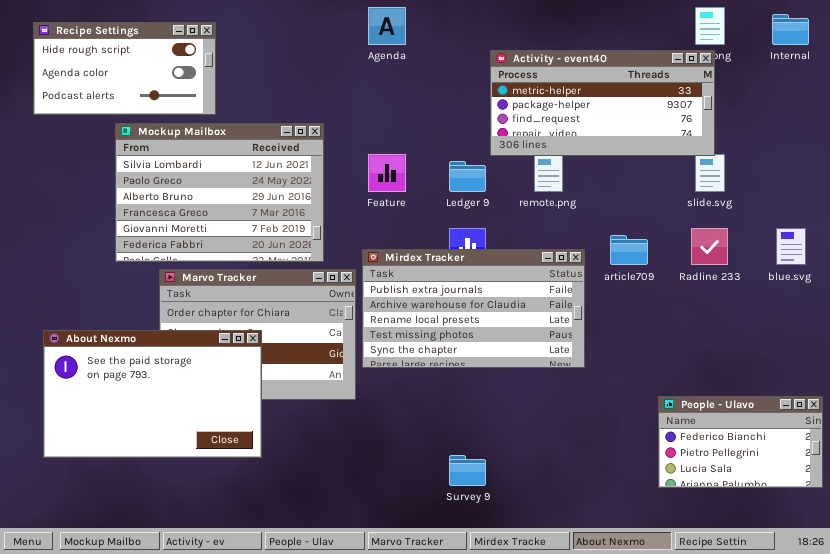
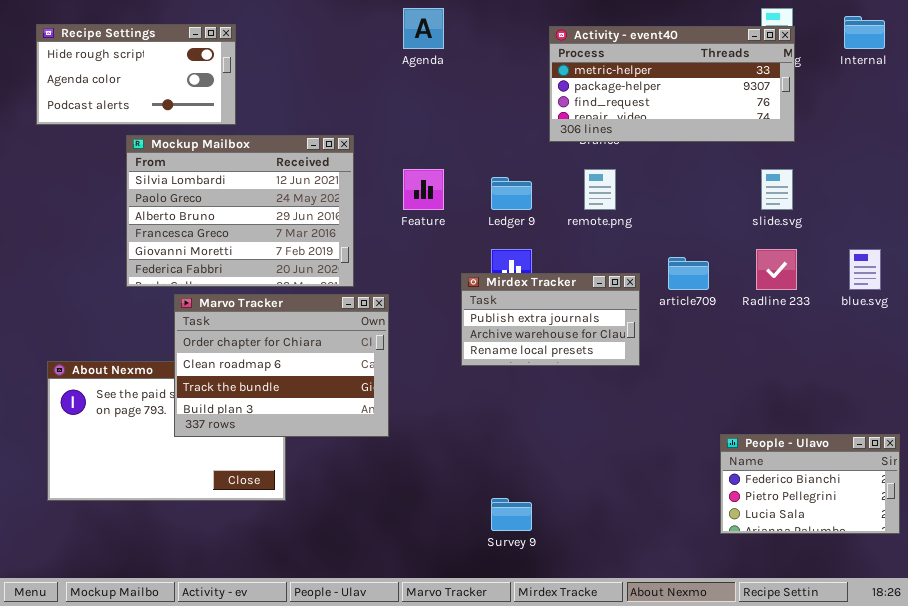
Activity - event40: [490,50,715,156] -> [549,26,795,142], moved
Mirdex Tracker: [362,249,585,368] -> [461,273,640,366], resized
Marvo Tracker: [159,269,356,400] -> [174,294,389,437], raised

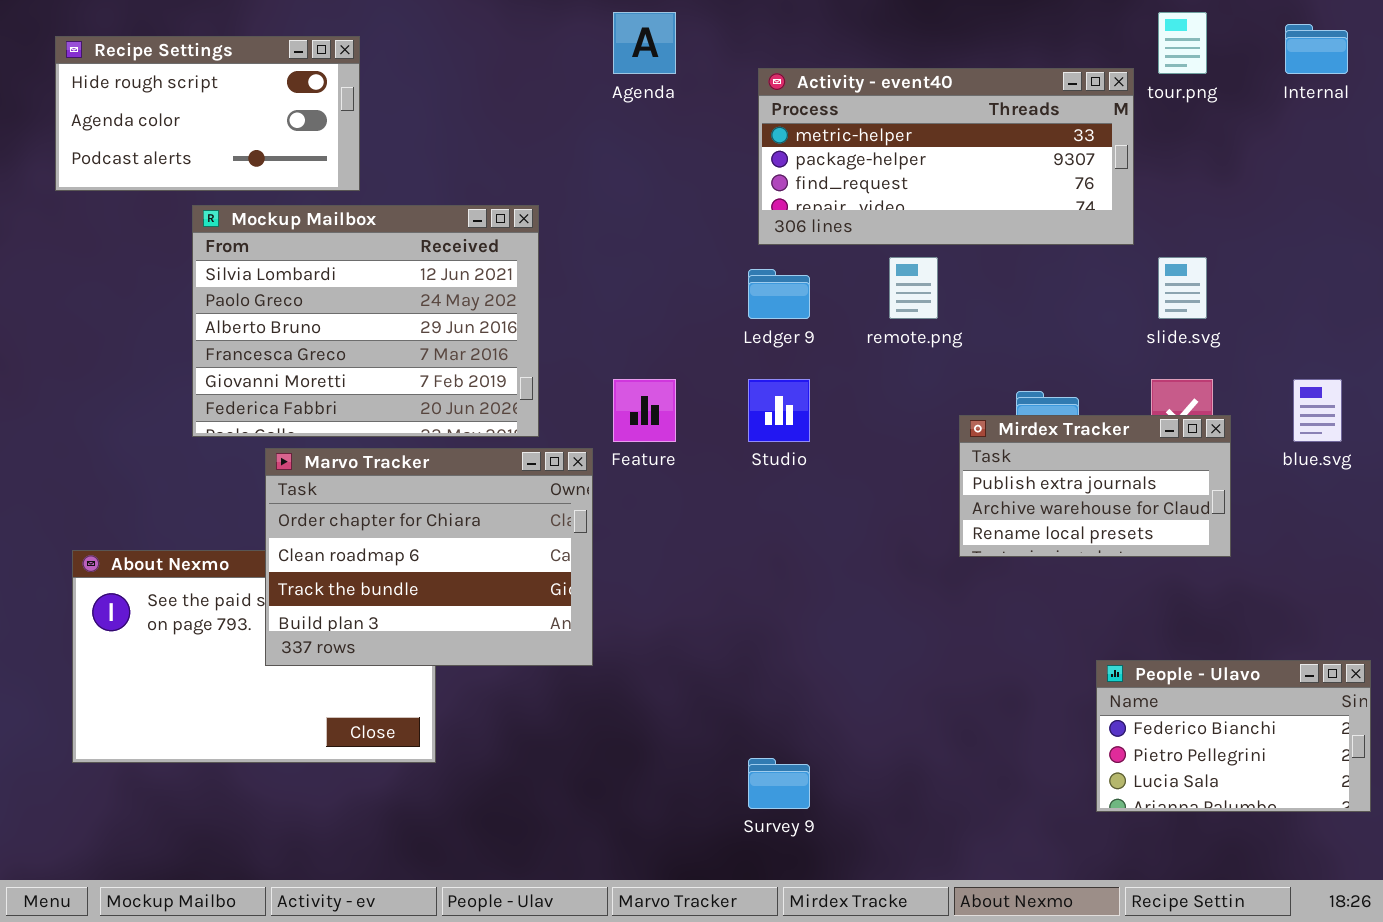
Activity - event40: [549,26,795,142] -> [758,68,1134,245], moved
Feature: [403,169,444,210] -> [613,379,676,442], moved
Mirdex Tracker: [461,273,640,366] -> [959,415,1231,557], moved

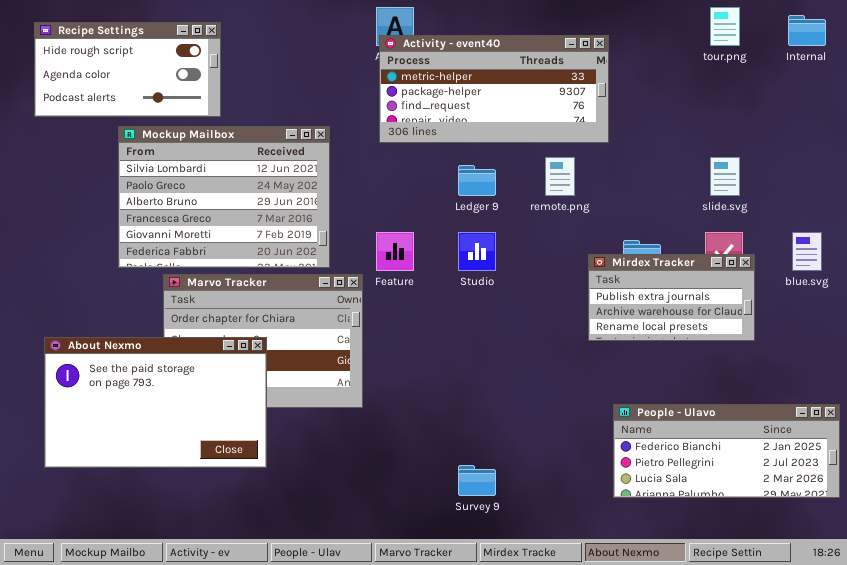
Activity - event40: [758,68,1134,245] -> [379,35,609,143], moved
About Nexmo: [72,550,436,763] -> [44,337,267,468], raised
People - Ulavo: [1096,660,1371,812] -> [613,404,840,498], resized

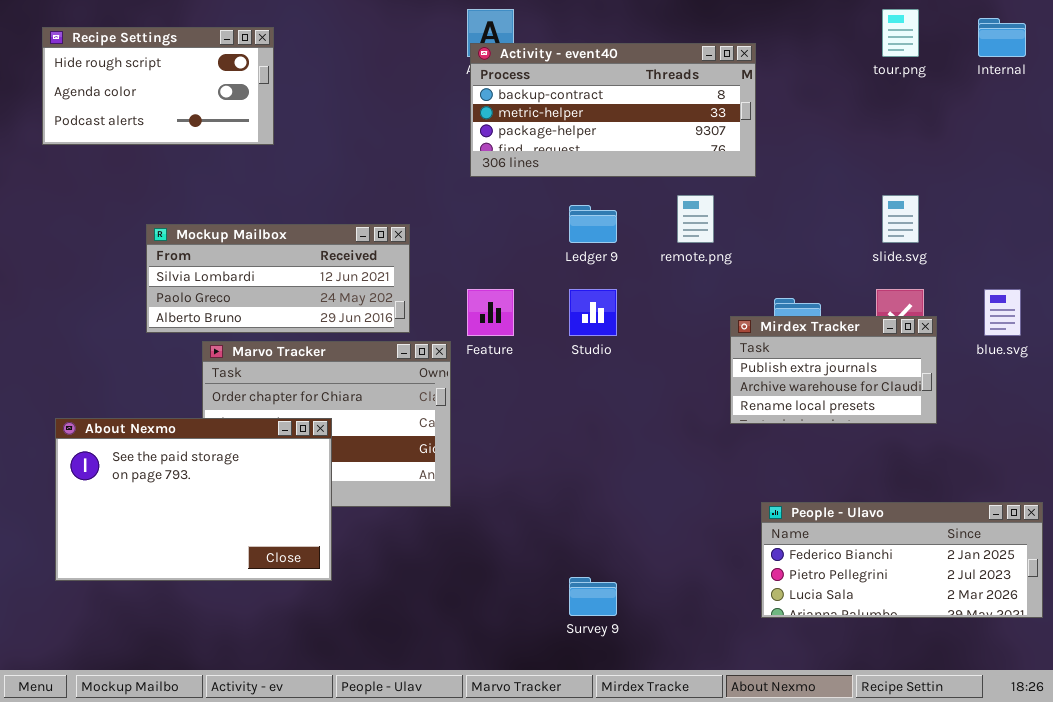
Activity - event40: [379,35,609,143] -> [470,43,756,177], scrolled up 1 row
Mockup Mailbox: [118,126,330,268] -> [146,224,410,333], resized

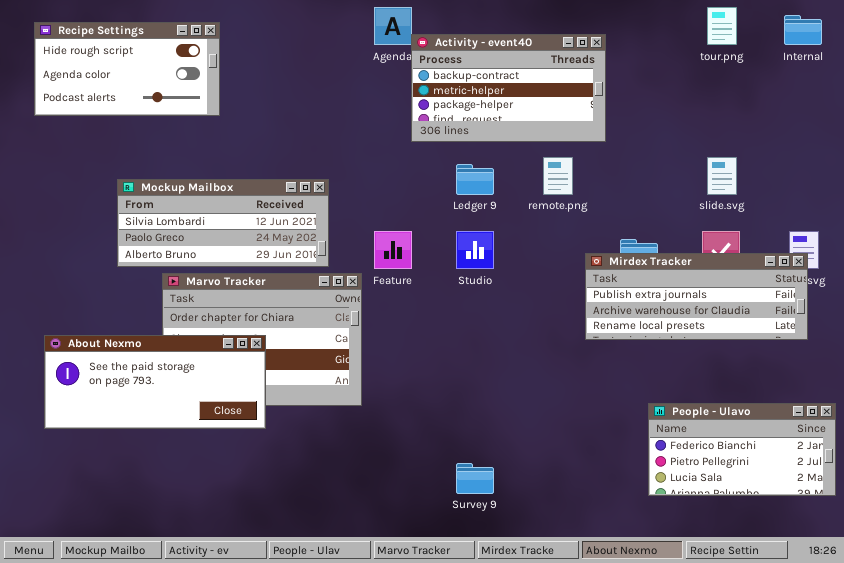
Activity - event40: [470,43,756,177] -> [411,34,606,142], resized
Mirdex Tracker: [730,316,937,424] -> [585,253,808,340], resized
About Nexmo: [55,418,332,581] -> [44,335,266,429], resized
People - Ulavo: [761,502,1043,618] -> [648,403,836,496], resized

